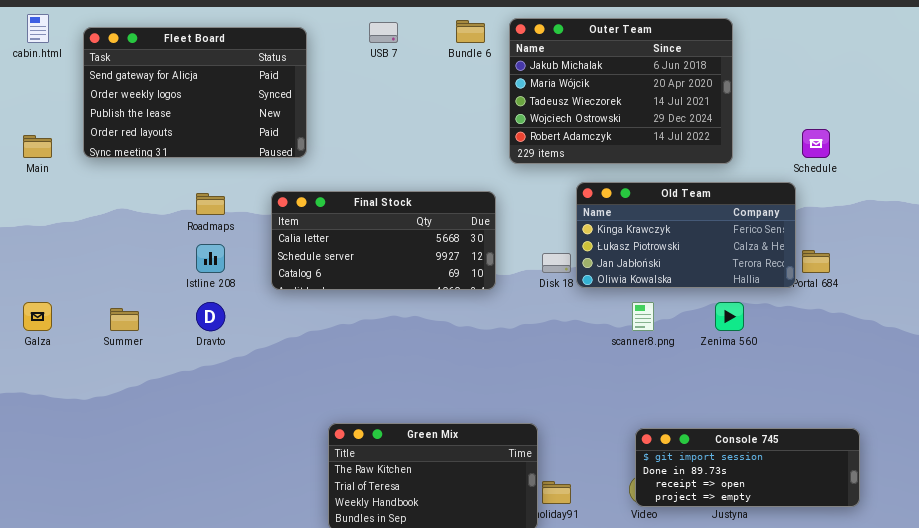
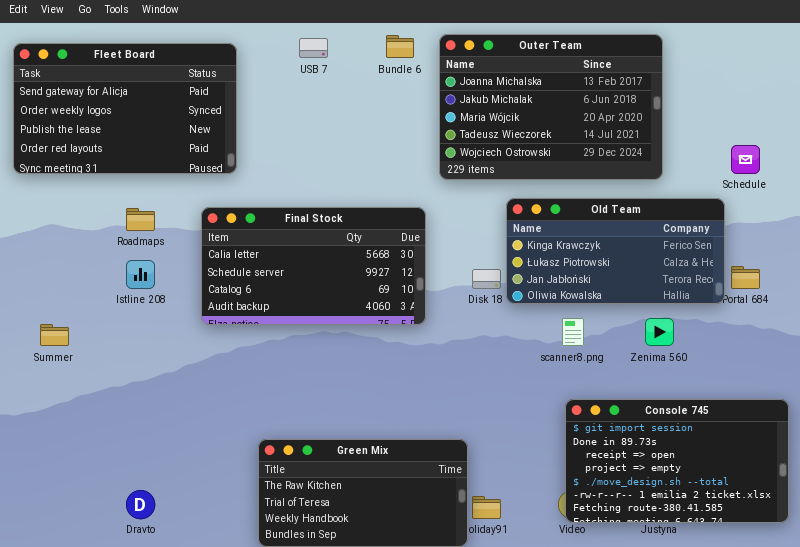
Outer Team: [509,18,733,164] -> [439,34,663,180], scrolled up 1 row
Final Stock: [271,191,496,290] -> [201,207,426,325], resized
Dravto: [196,302,225,331] -> [126,490,155,519], moved
Console 745: [635,428,860,507] -> [565,399,789,523], resized

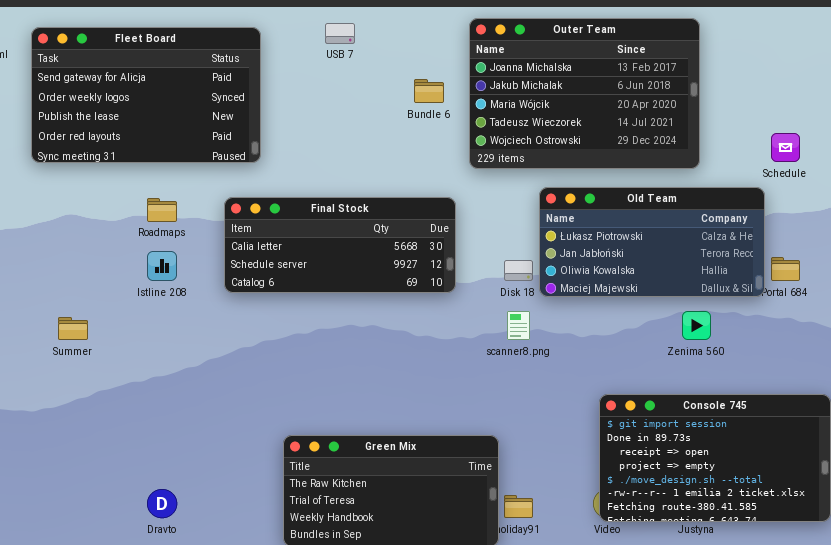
Bundle 6: [386,35,414,58] -> [414,79,444,103], moved
Old Team: [506,198,725,304] -> [539,187,765,297], scrolled down 1 row
Final Stock: [201,207,426,325] -> [224,197,456,293], resized
scanner8.png: [562,318,584,346] -> [507,311,530,340], moved

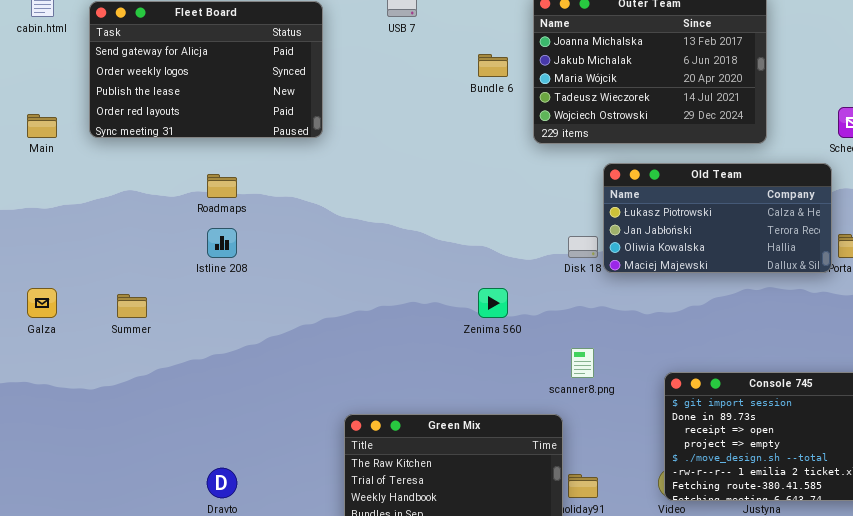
Final Stock: [224,197,456,293] -> none, closed
scanner8.png: [507,311,530,340] -> [571,348,594,378], moved
Zenima 560: [682,311,711,340] -> [478,288,508,318], moved

